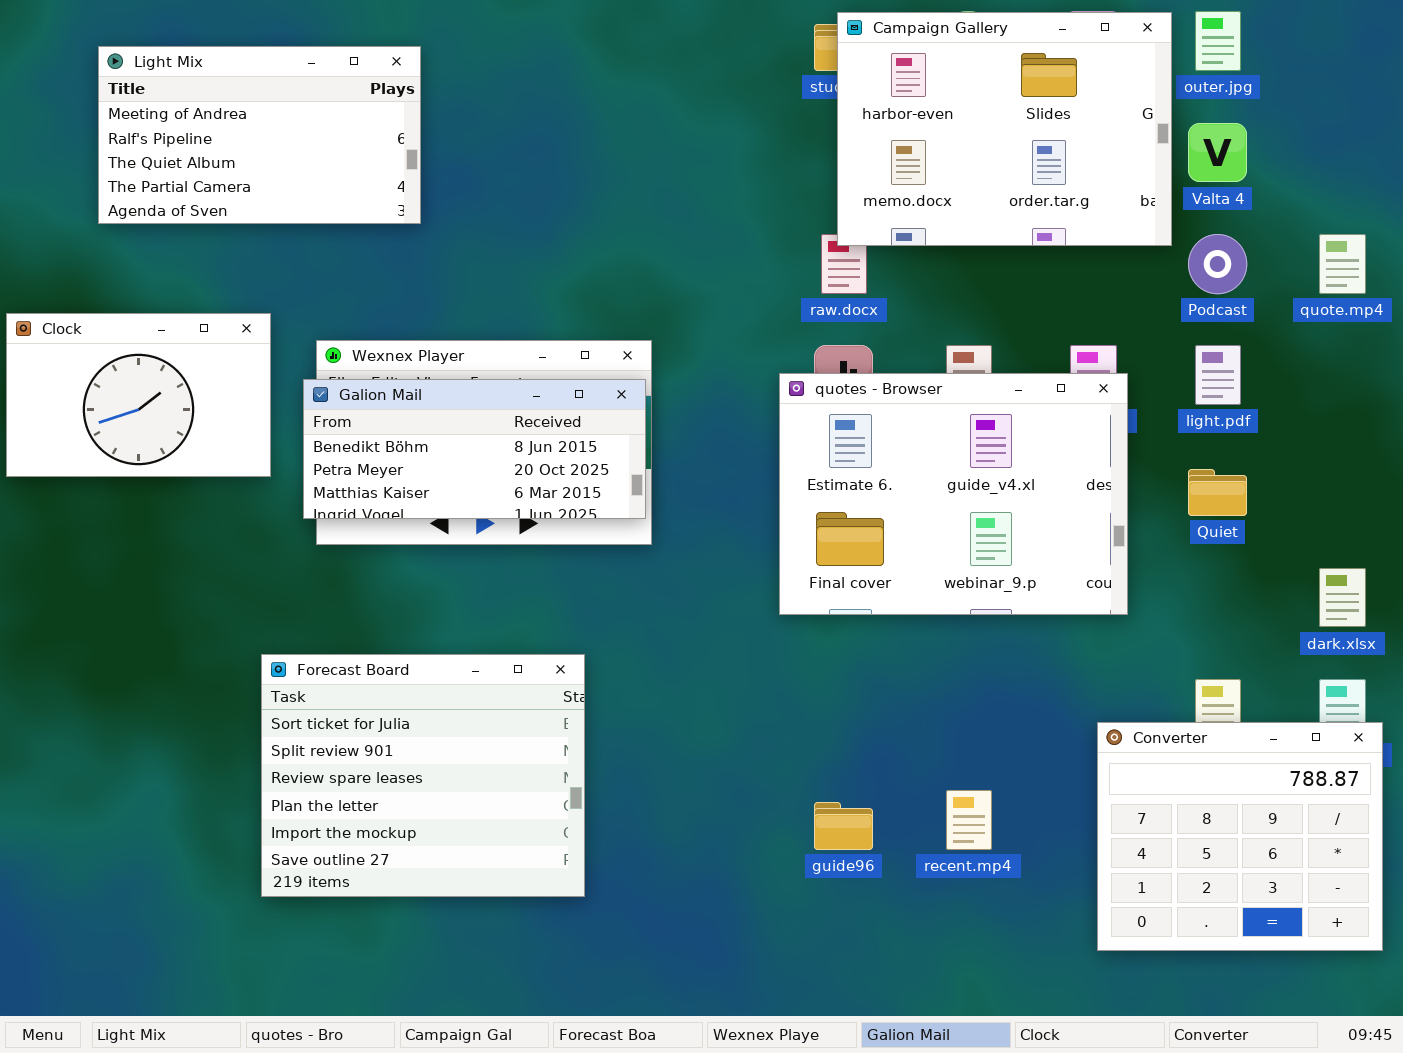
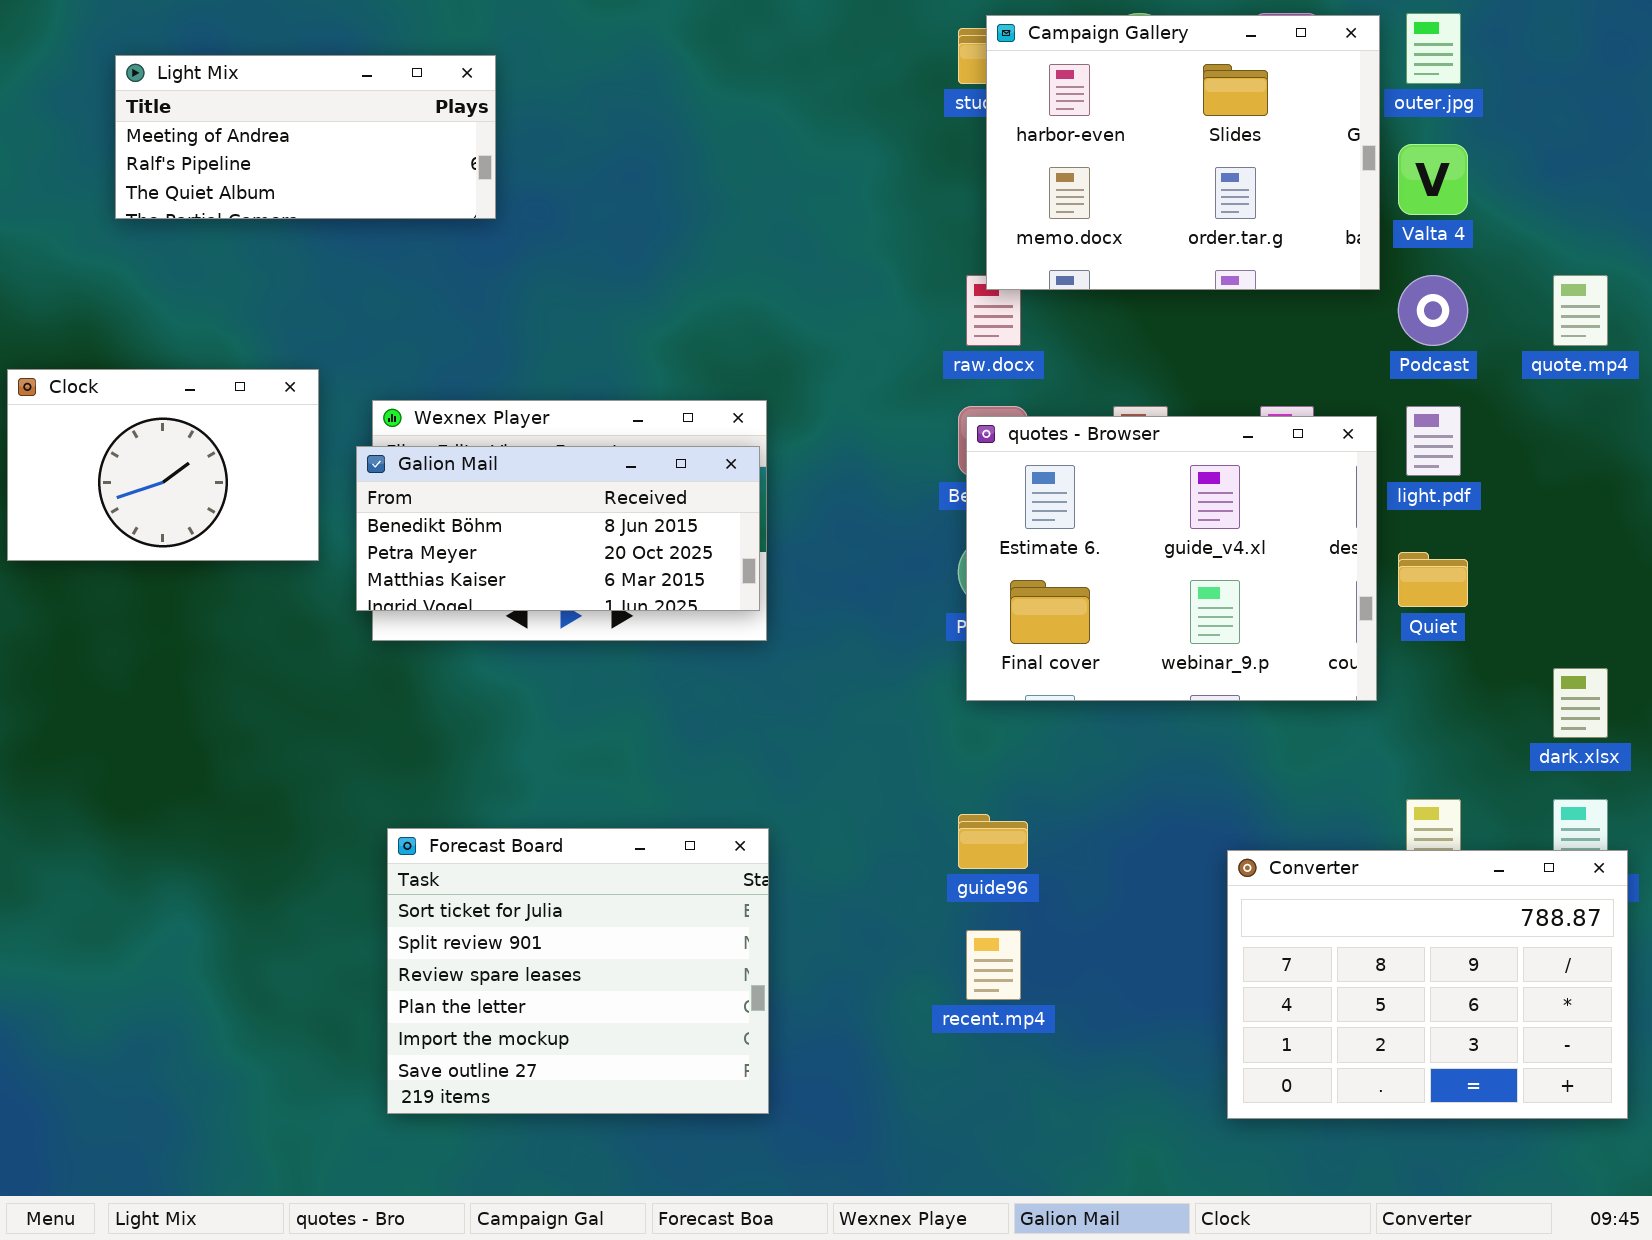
Light Mix: [98,46,421,224] -> [115,55,496,219], resized
quotes - Browser: [779,373,1128,615] -> [966,416,1377,701], moved
Forecast Board: [261,654,585,897] -> [387,828,769,1114], moved
Converter: [1097,722,1383,951] -> [1227,850,1628,1119], resized
recent.mp4: [946,790,992,850] -> [966,930,1021,1000], moved
guide96: [814,802,873,850] -> [958,814,1028,869], moved

